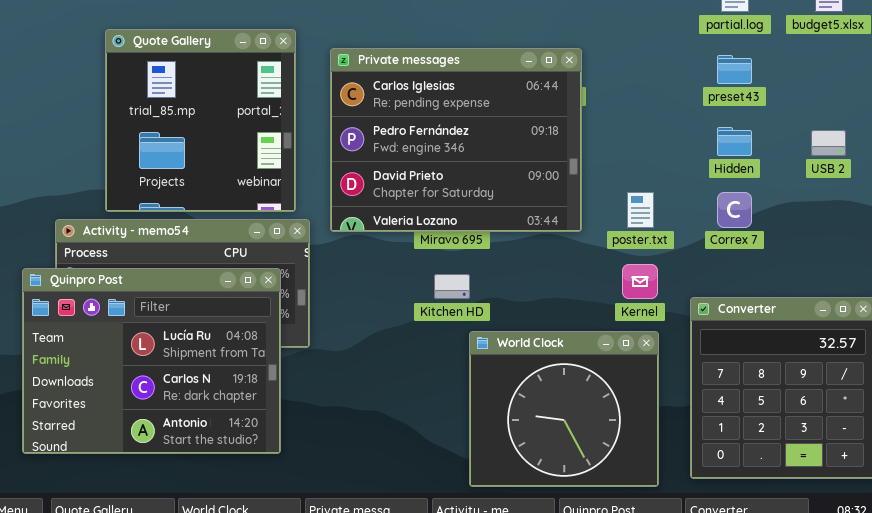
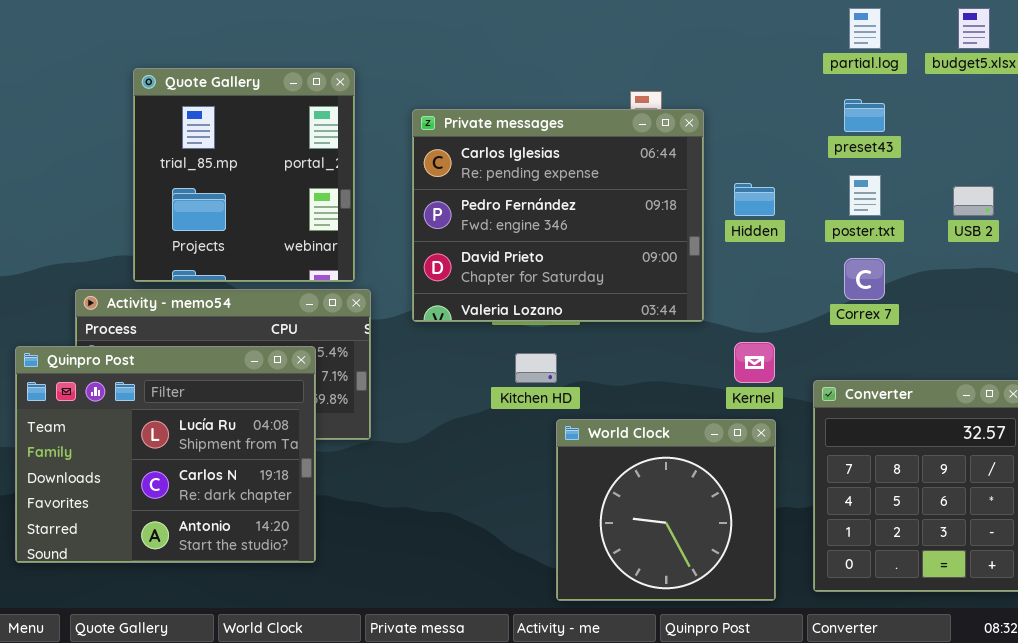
Private messages: [330,48,582,232] -> [412,109,704,322], moved
Hidden: [717,127,752,156] -> [734,183,775,216], moved
poster.txt: [627,192,654,228] -> [849,175,881,216], moved
Quinpro Post: [22,268,281,454] -> [15,346,316,563], moved

